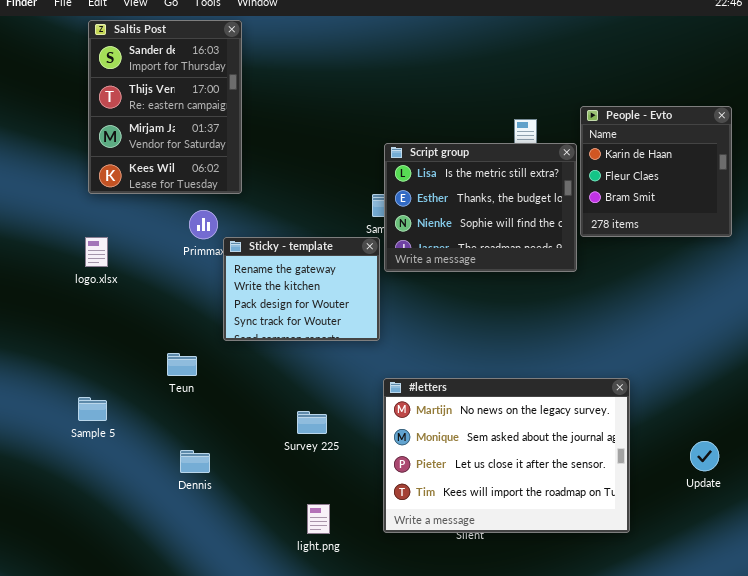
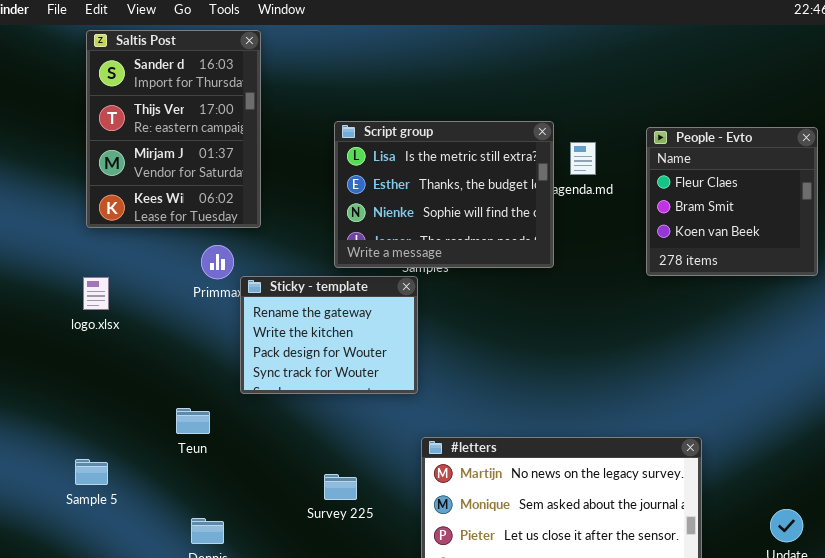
People - Evto: [580,106,732,237] -> [646,127,818,276], scrolled down 1 row
Script group: [384,143,577,272] -> [334,121,554,268], moved

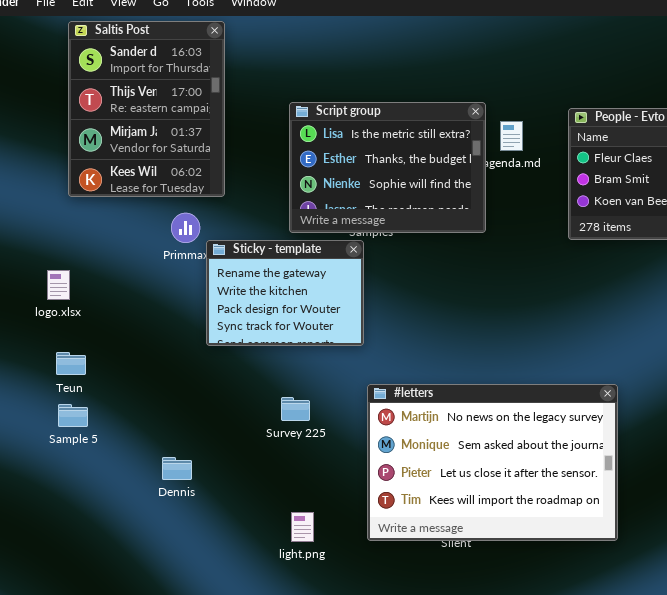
logo.xlsx: [83,277,109,310] -> [47,270,70,300], moved
Teun: [176,408,210,434] -> [56,352,86,375], moved
Survey 225: [324,474,357,500] -> [281,397,310,421], moved

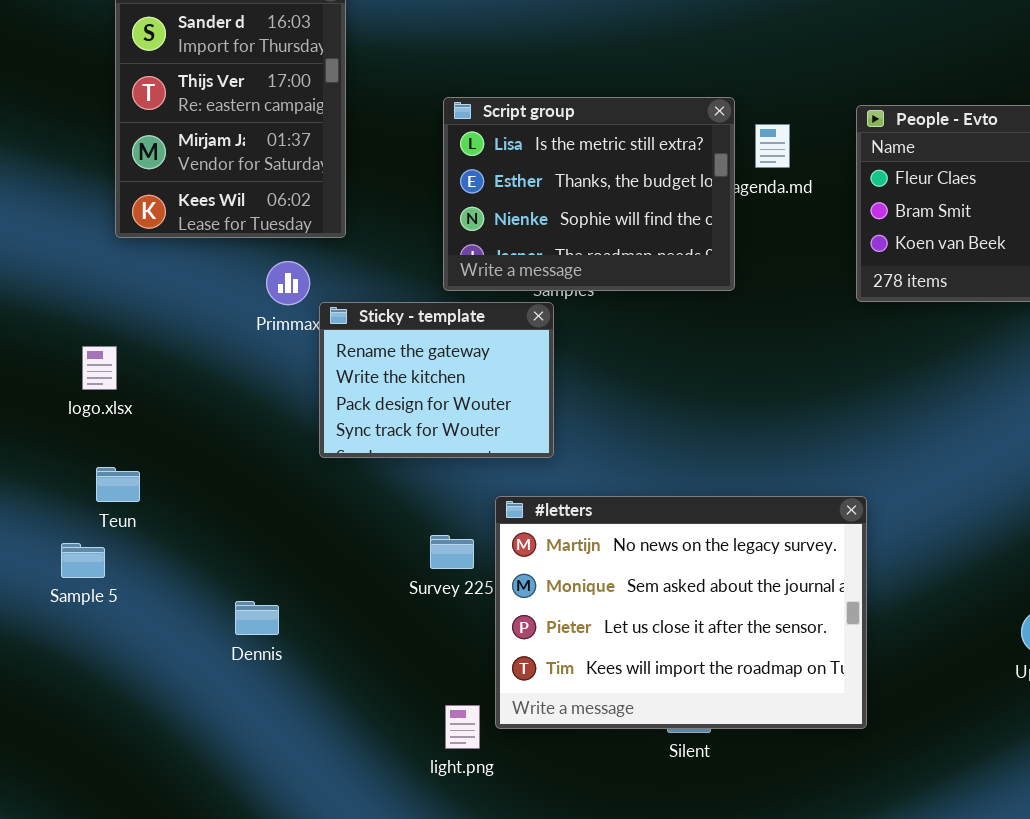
#letters: [367,384,618,541] -> [495,496,867,729], moved
Sample 5: [58,404,88,427] -> [61,543,105,578], moved
Dennis: [162,457,192,480] -> [235,601,279,635], moved

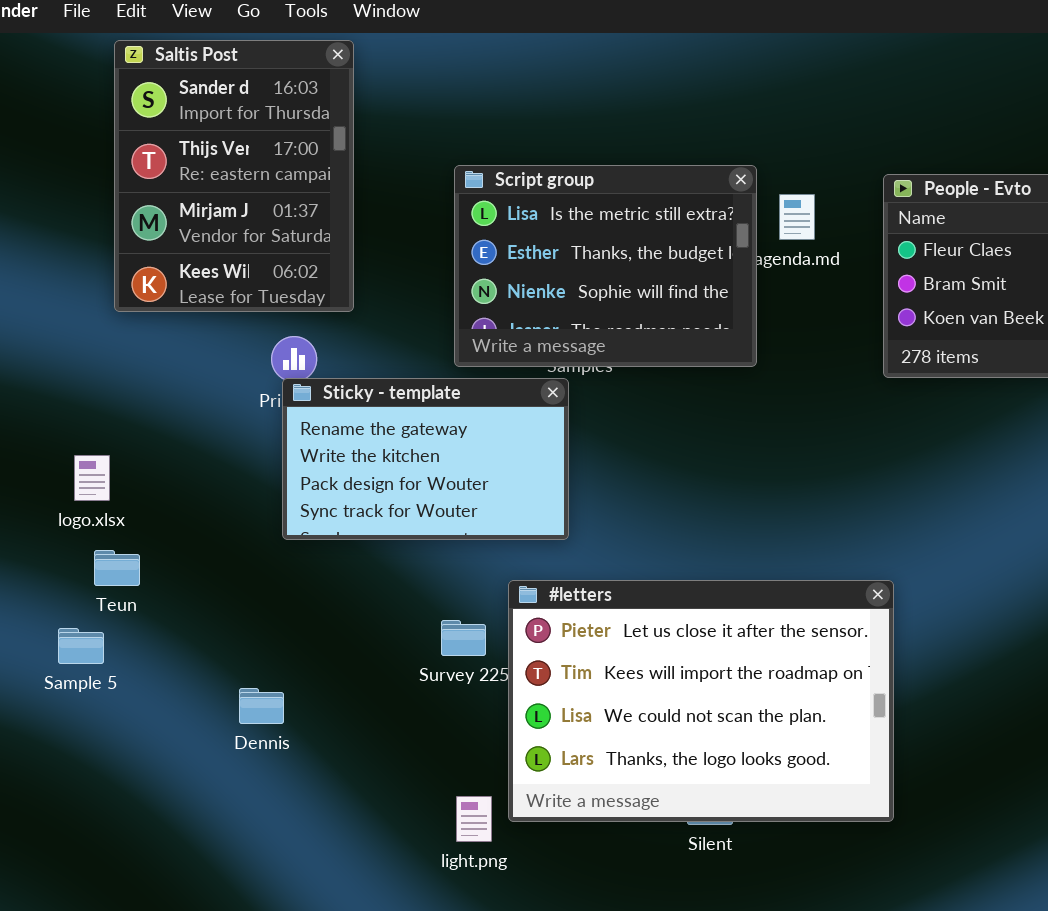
Sticky - template: [319,302,554,458] -> [282,378,569,540], resized
logo.xlsx: [82,346,117,390] -> [74,455,110,501], moved
#letters: [495,496,867,729] -> [508,580,894,822], scrolled down 2 rows

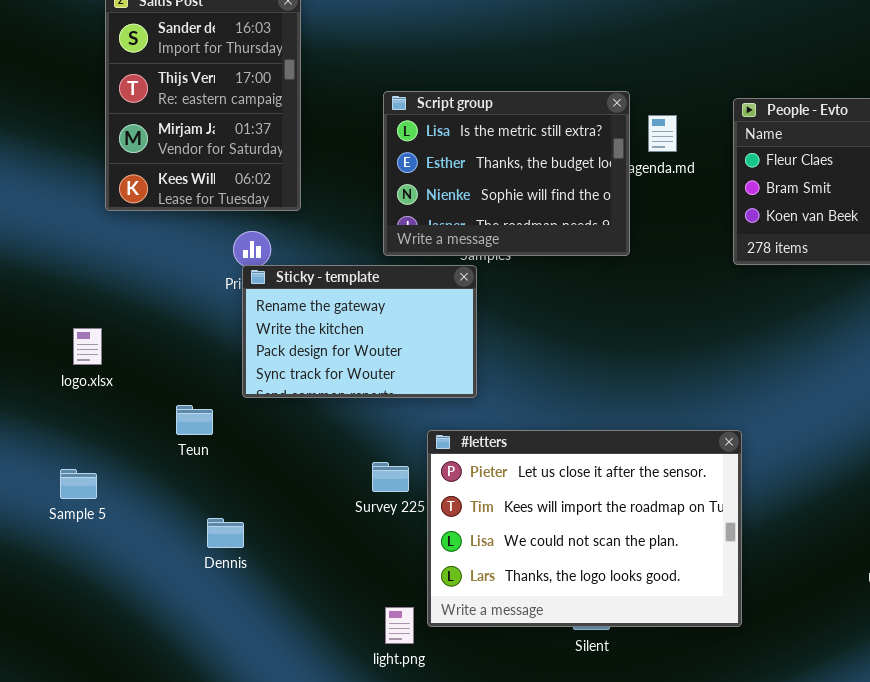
Teun: [94,550,140,586] -> [176,405,213,435], moved

